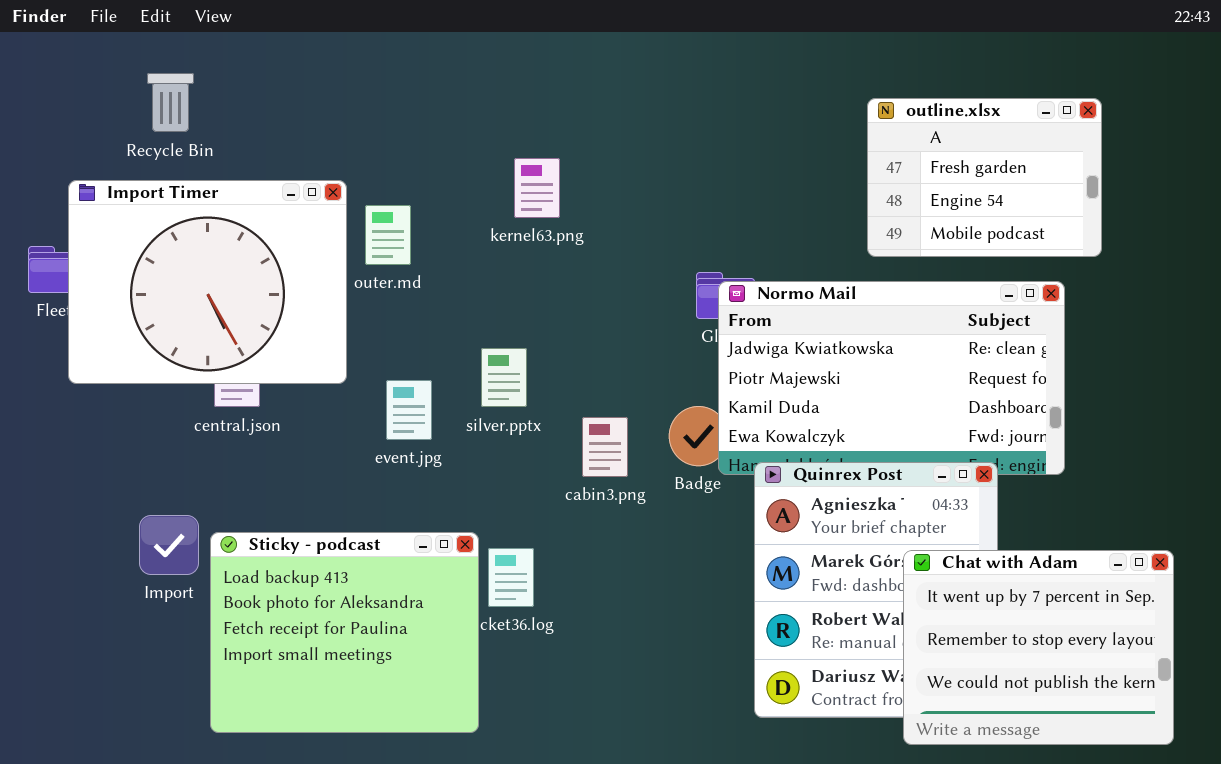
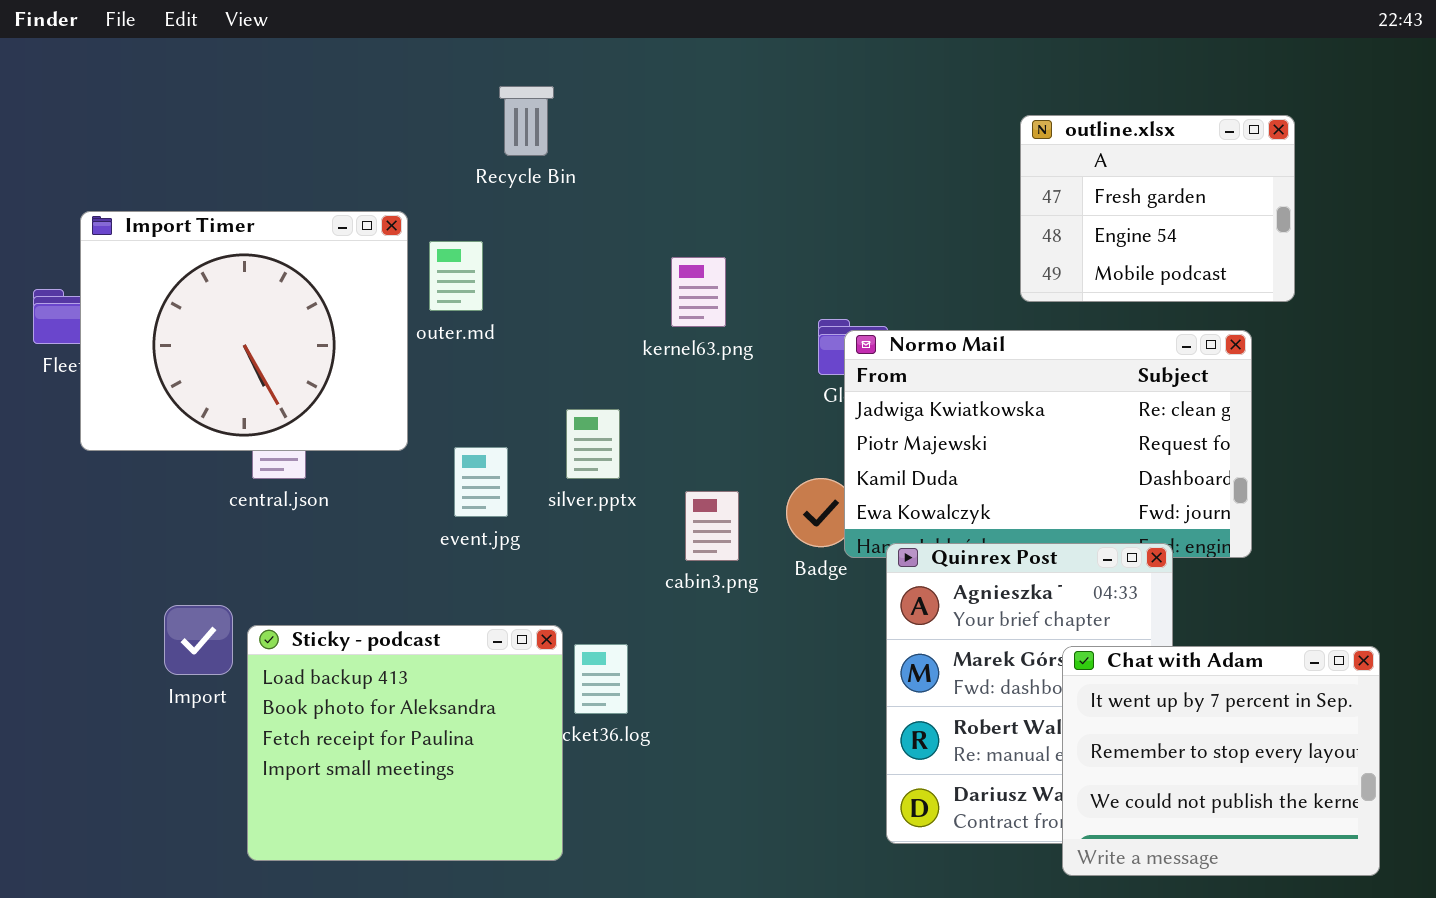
Recycle Bin: [147,73,194,132] -> [499,86,554,156], moved
kernel63.png: [514,158,560,218] -> [671,257,726,327], moved

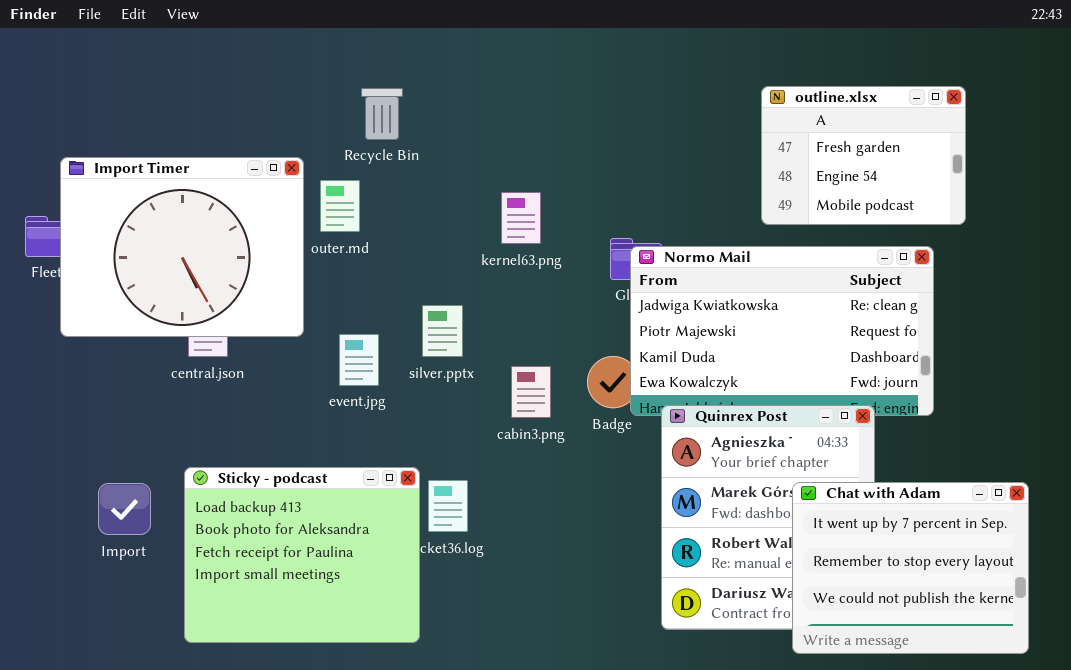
Recycle Bin: [499,86,554,156] -> [361,88,403,140], moved
Import: [164,605,233,675] -> [98,483,151,535], moved

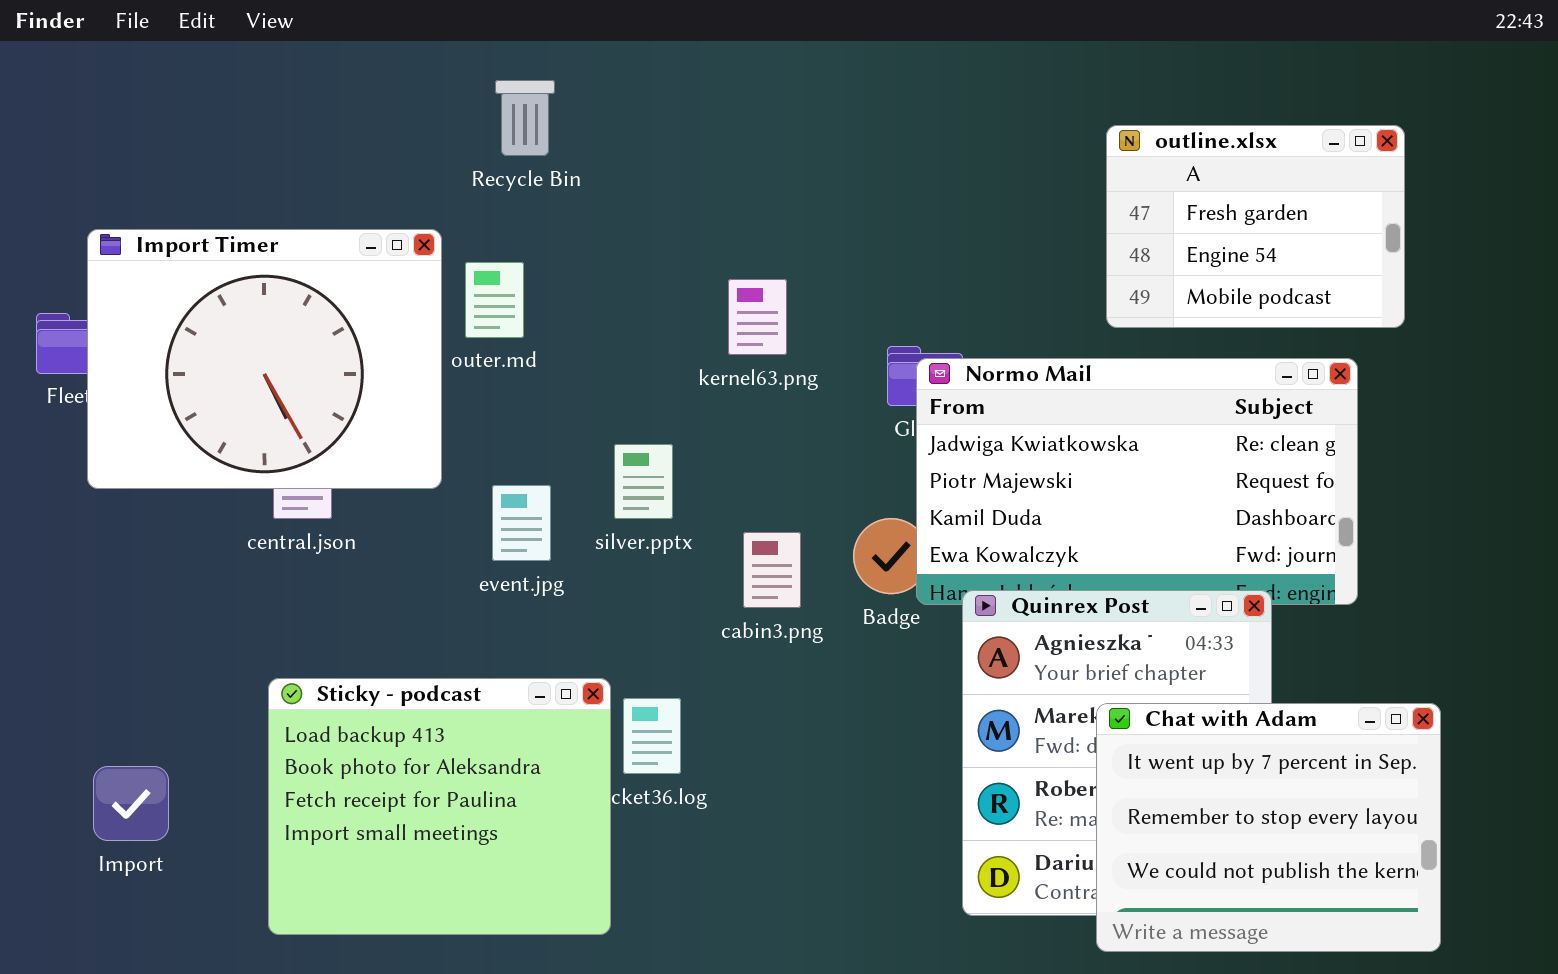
Recycle Bin: [361,88,403,140] -> [495,80,555,156], moved
Chat with Adam: [792,482,1029,654] -> [1096,703,1441,952], moved
Import: [98,483,151,535] -> [93,766,169,841], moved

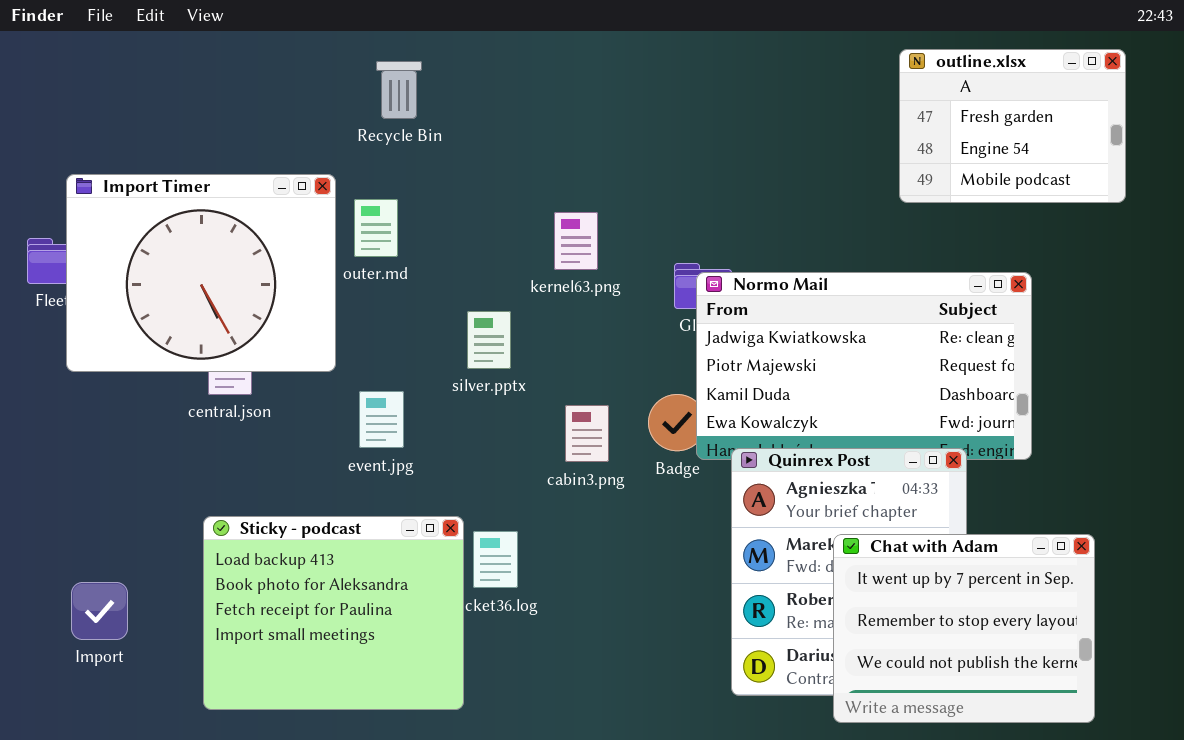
outline.xlsx: [1106,125,1405,328] -> [899,49,1126,203], moved
silver.pptx: [614,444,673,519] -> [467,311,511,369], moved
event.jpg: [492,485,551,561] -> [359,391,404,448], moved

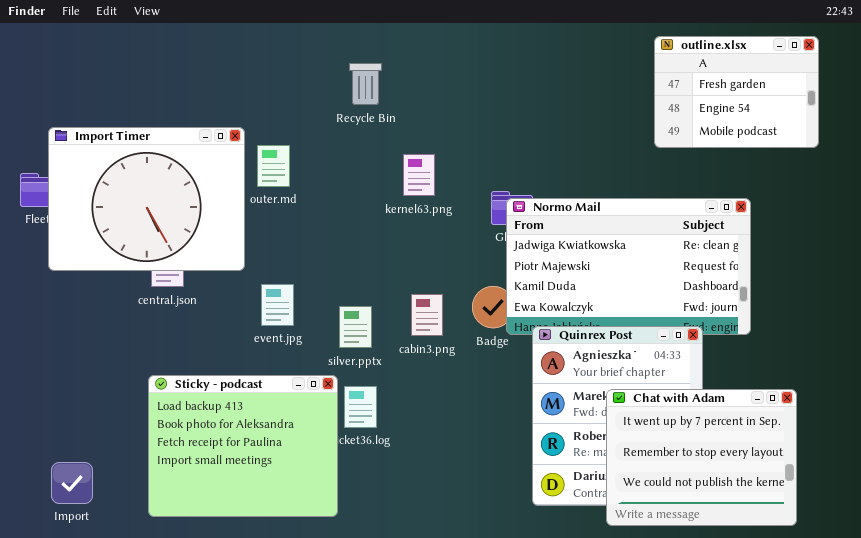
Recycle Bin: [376,61,422,119] -> [349,63,382,105], moved
silver.pptx: [467,311,511,369] -> [339,306,372,348], moved
Import: [71,582,128,640] -> [51,462,93,504], moved

